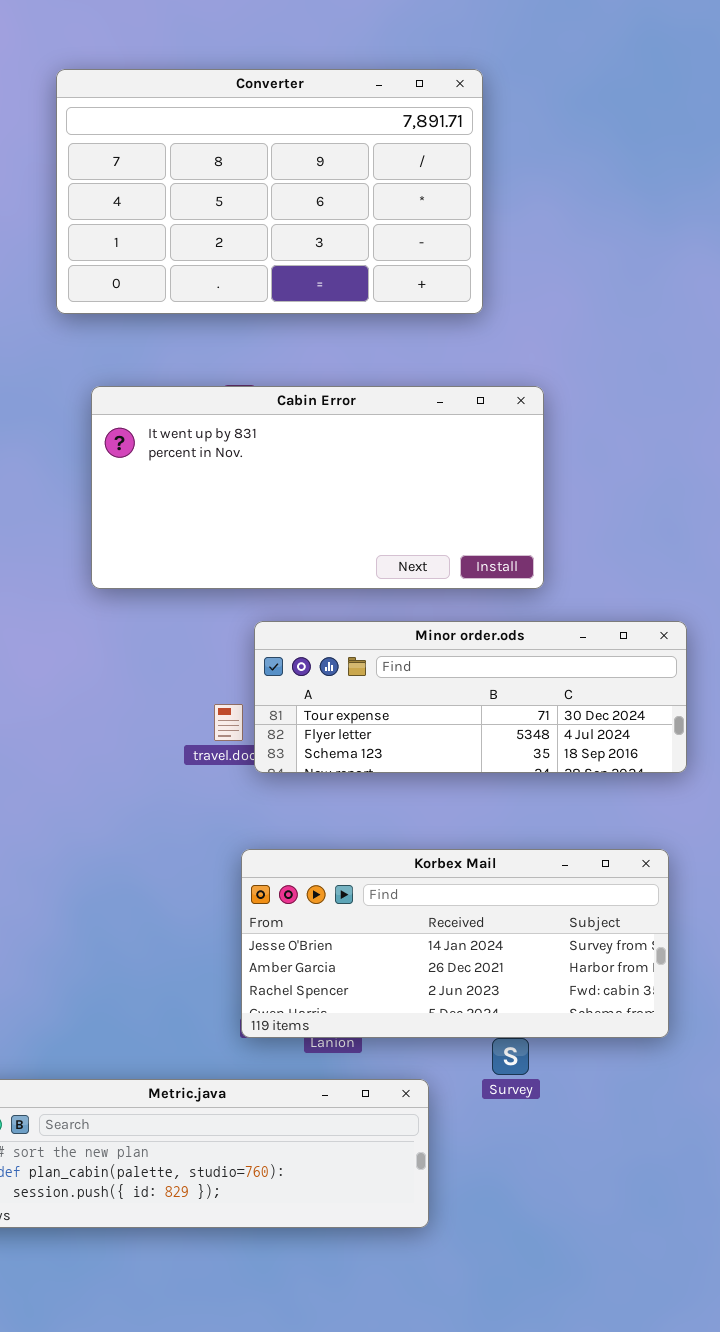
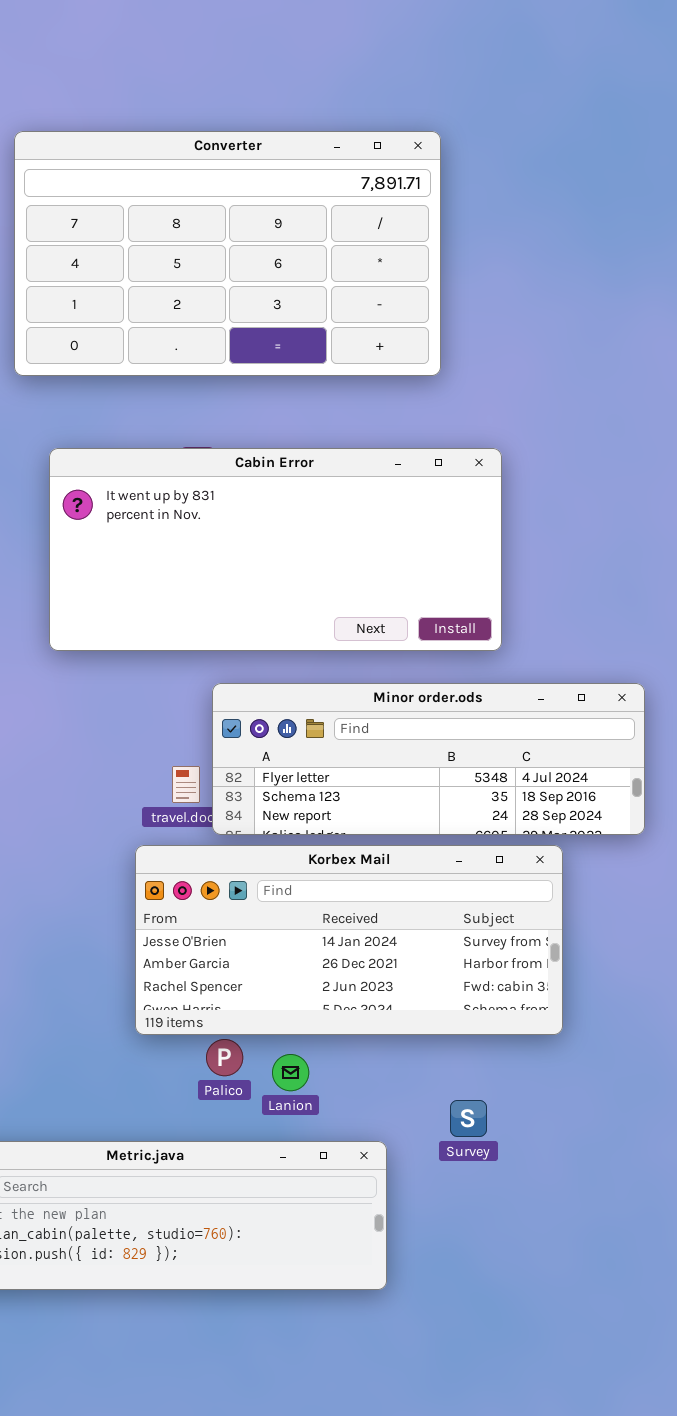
Minor order.ods: [254,621,687,773] -> [212,683,645,835], scrolled down 1 row
Korbex Mail: [241,849,669,1038] -> [135,845,563,1035], moved

